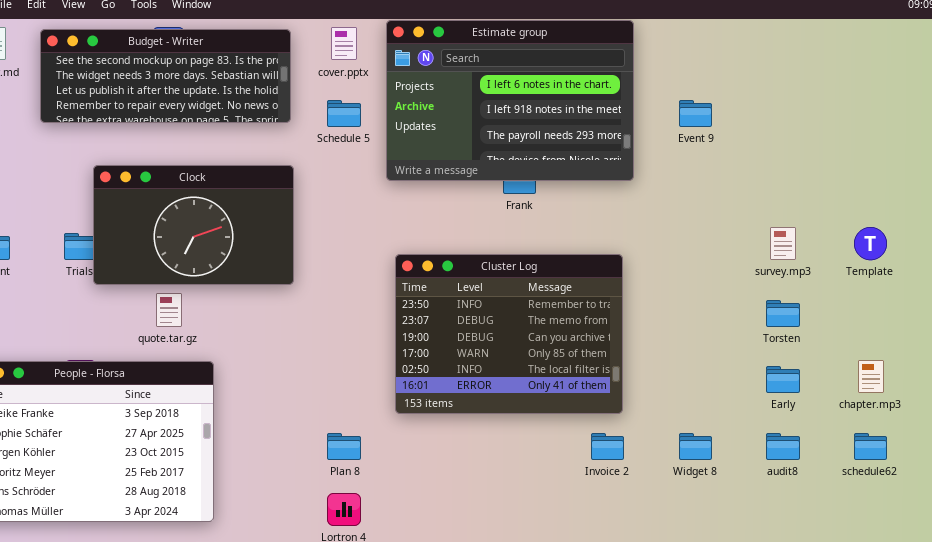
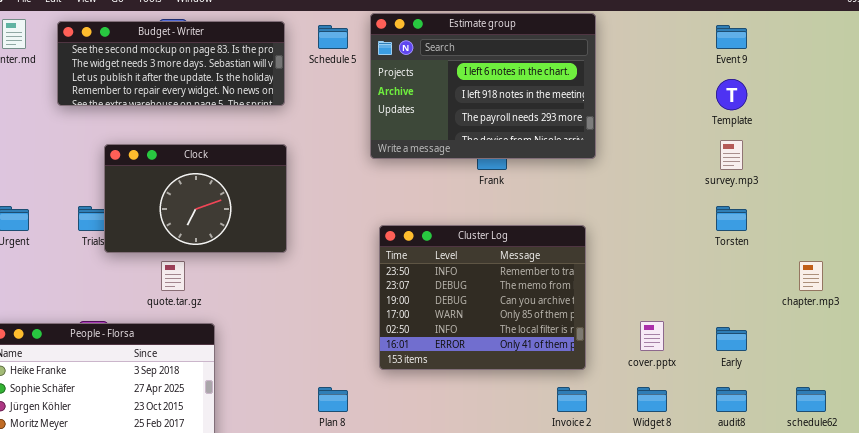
cover.pptx: [331,27,357,60] -> [640,321,664,351], moved
Schedule 5: [327,100,361,127] -> [318,25,348,49], moved
Event 9: [679,100,712,127] -> [716,25,747,49], moved
survey.mp3: [770,227,796,260] -> [720,140,743,170], moved
Template: [854,227,887,260] -> [716,79,747,110], moved
Torsten: [766,300,800,327] -> [716,206,747,231], moved
chapter.mp3: [858,360,884,393] -> [799,261,823,291], moved

